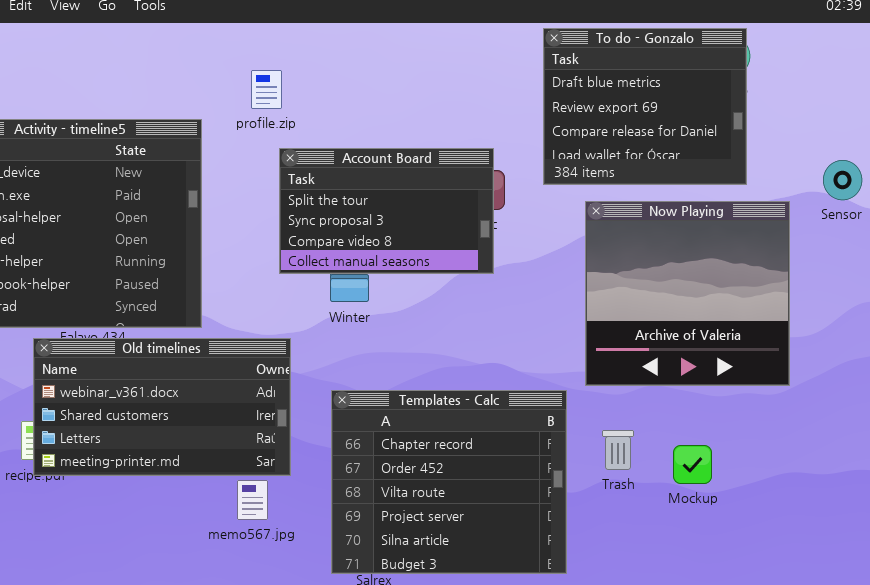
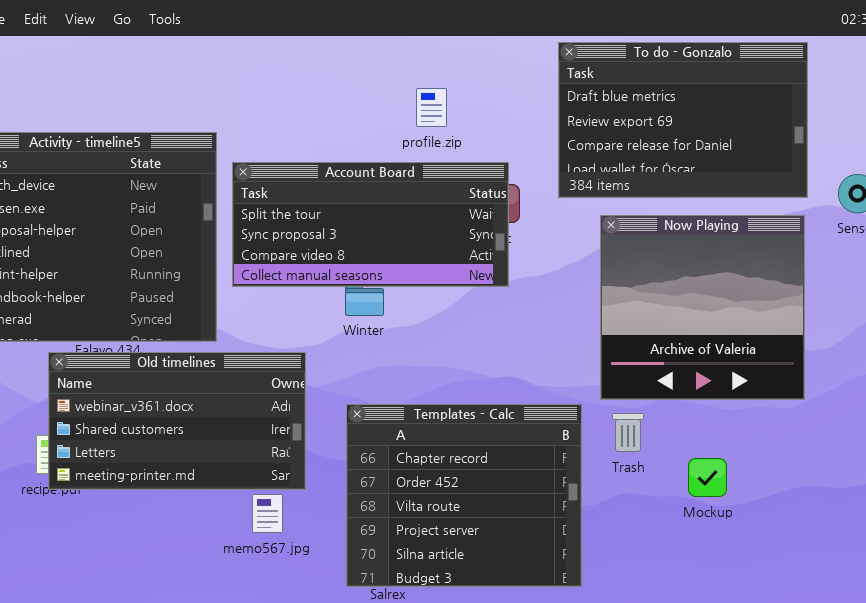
To do - Gonzalo: [543,28,747,185] -> [558,42,808,198], resized
profile.zip: [251,70,282,109] -> [416,88,447,127], moved
Account Board: [279,148,494,274] -> [232,162,509,287], resized
Trash: [602,430,634,470] -> [612,413,644,452], moved

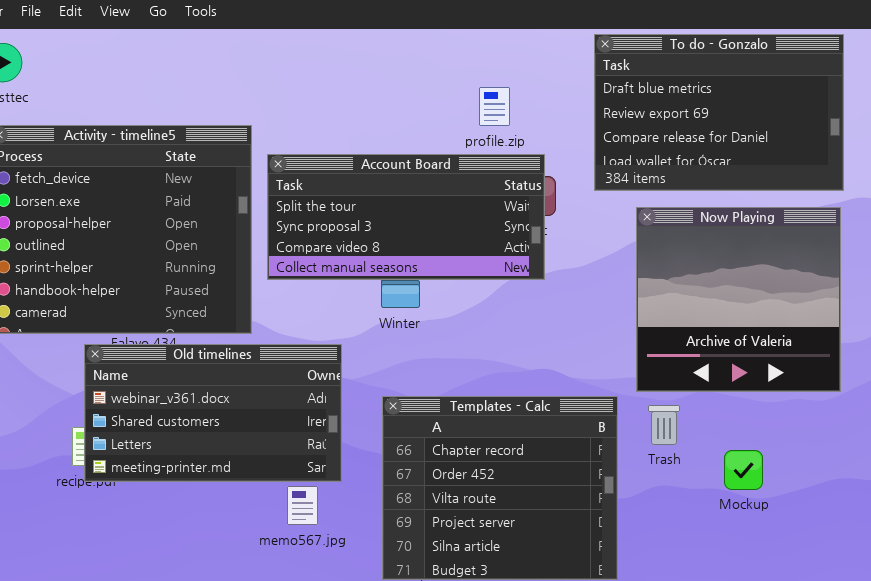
profile.zip: [416,88,447,127] -> [479,87,510,126], moved

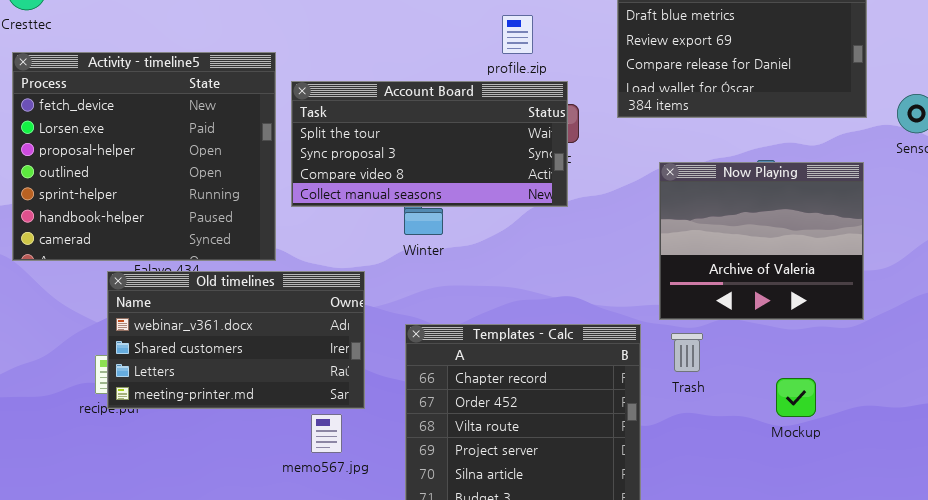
Now Playing: [636,207,841,392] -> [659,162,864,320], resized
Mockup: [724,450,763,490] -> [776,378,816,417], moved

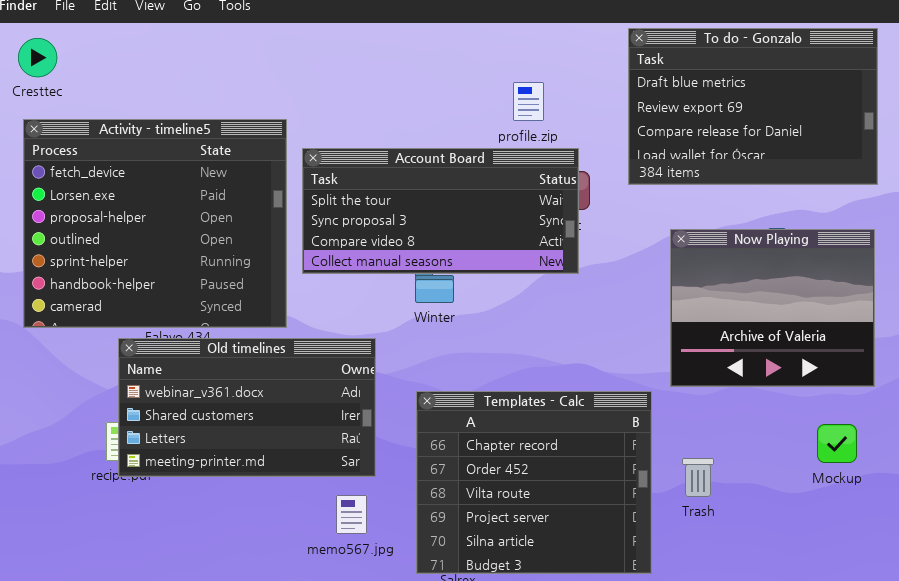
Trash: [671,333,703,372] -> [682,458,714,497], moved
Mockup: [776,378,816,417] -> [817,424,857,463], moved
memo567.jpg: [311,414,342,453] -> [336,495,367,534], moved

